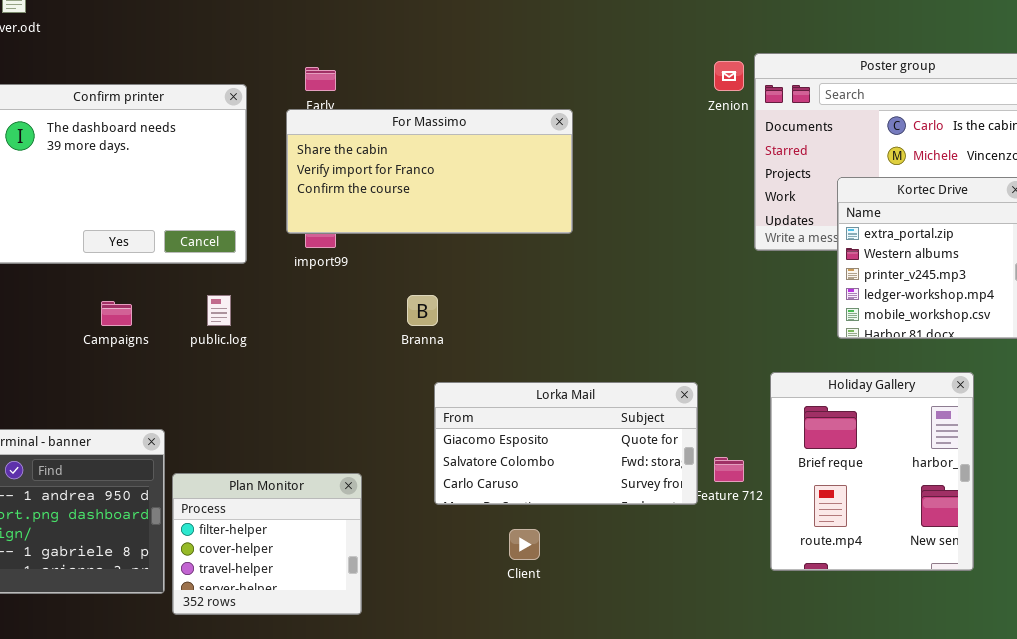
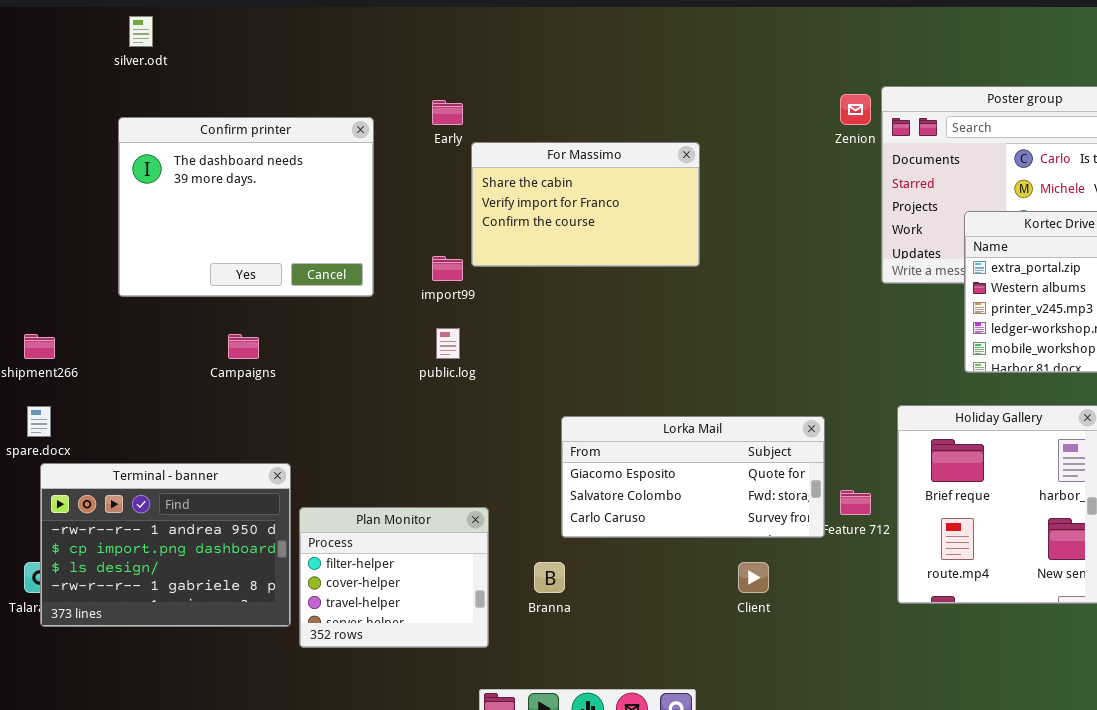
For Massimo: [286,109,573,234] -> [471,142,700,267], resized
public.log: [207,295,231,326] -> [436,328,460,359], moved
Branna: [407,295,438,326] -> [534,562,565,593], moved
Client: [509,529,540,560] -> [738,562,769,593], moved

